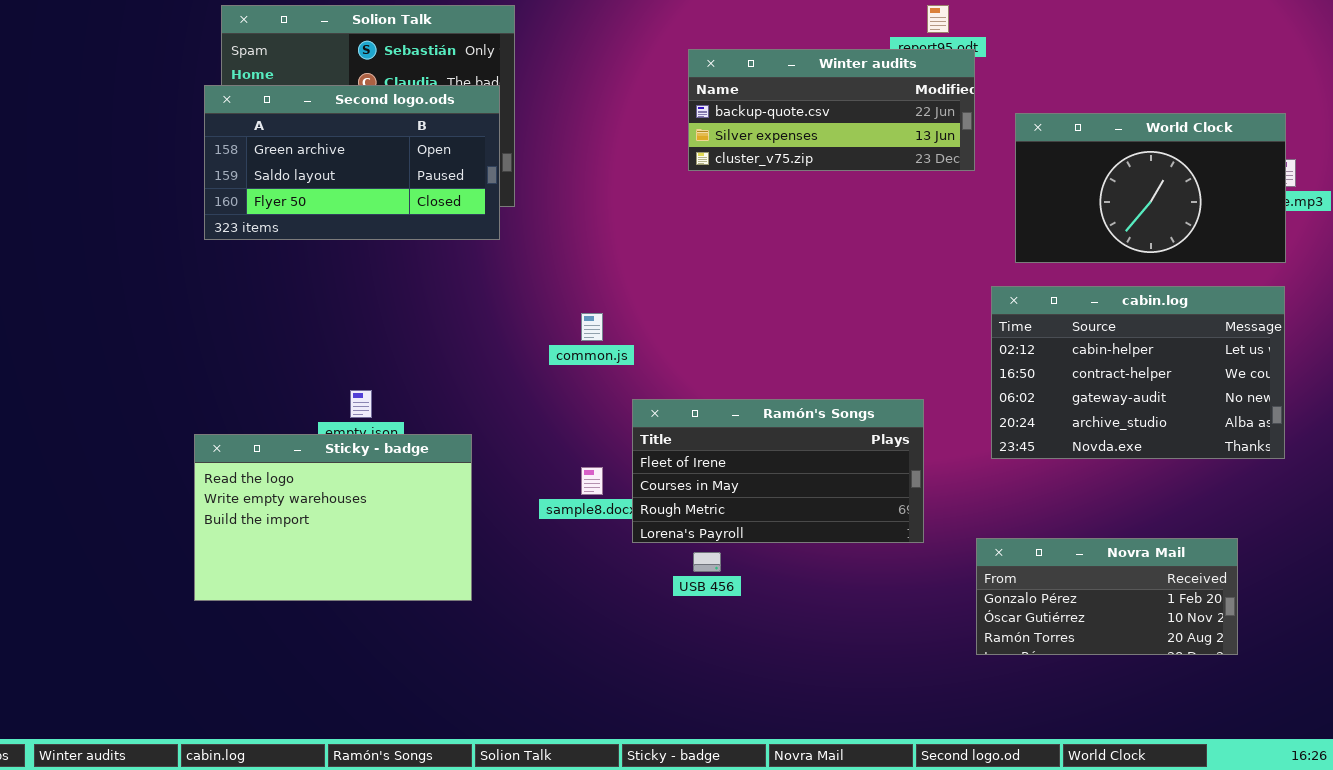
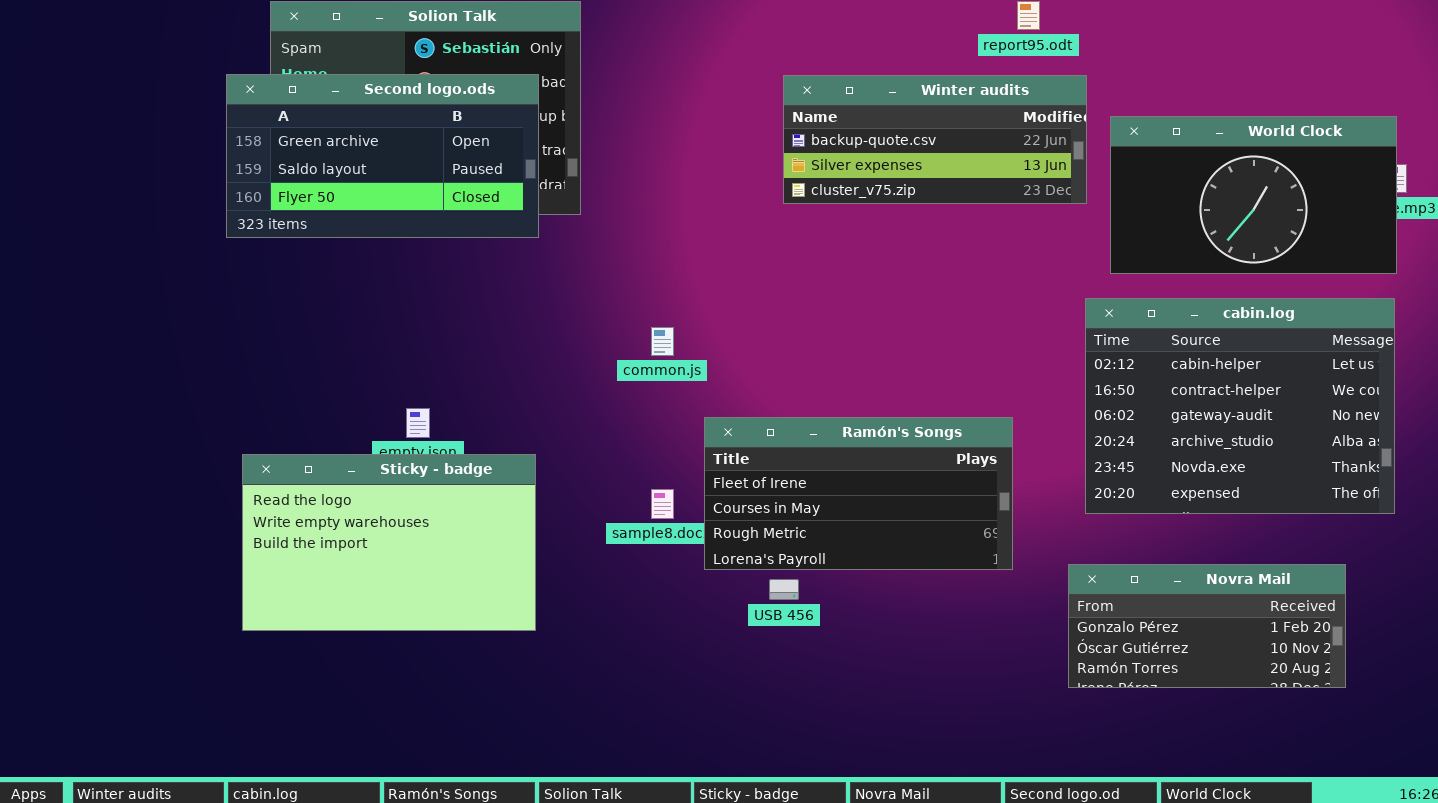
Winter audits: [688,49,975,171] -> [783,75,1087,204], moved
Second logo.ods: [204,85,500,240] -> [226,74,539,238], moved
cabin.log: [991,286,1285,459] -> [1085,298,1395,514], resized

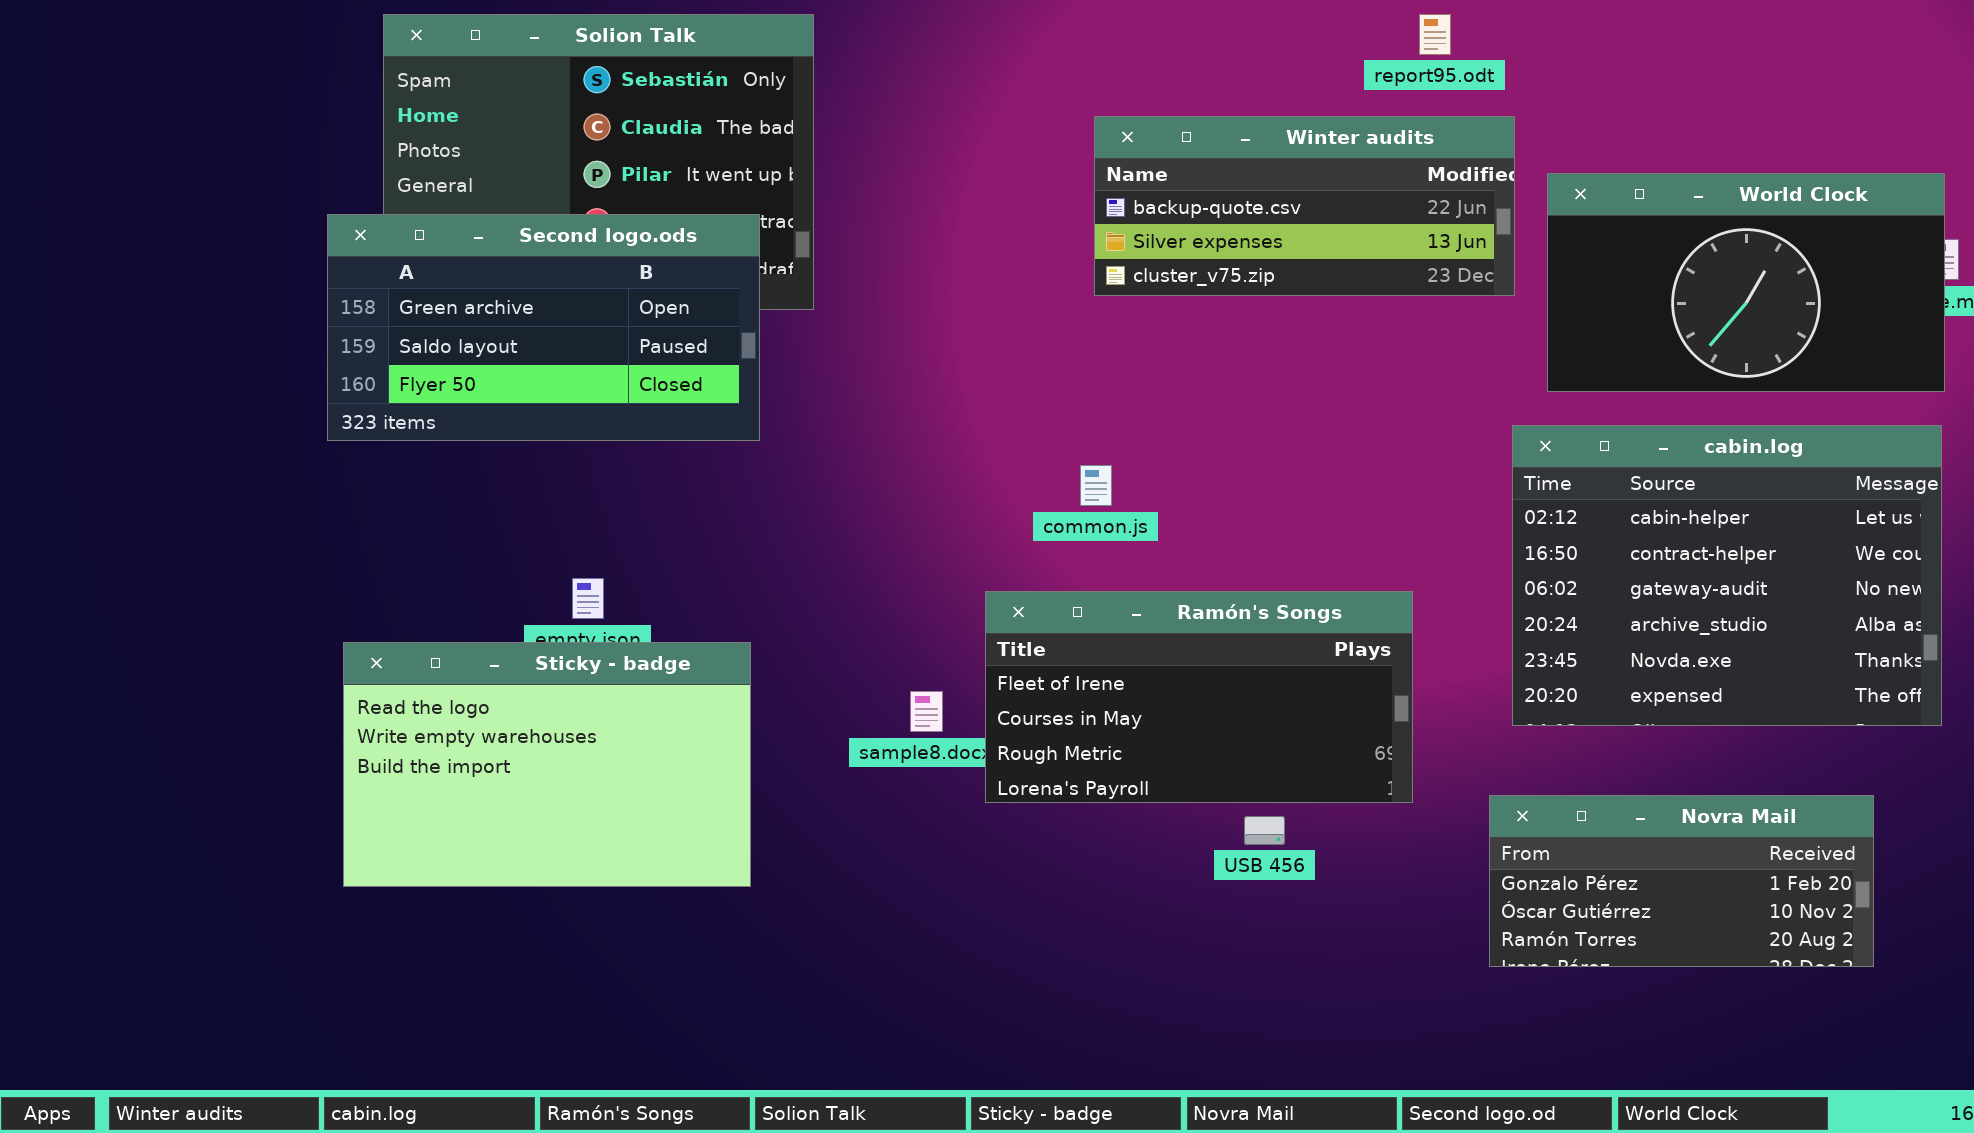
Second logo.ods: [226,74,539,238] -> [327,214,760,441], moved
common.js: [651,327,674,356] -> [1080,465,1112,506], moved
USB 456: [769,579,799,600] -> [1244,816,1285,845], moved

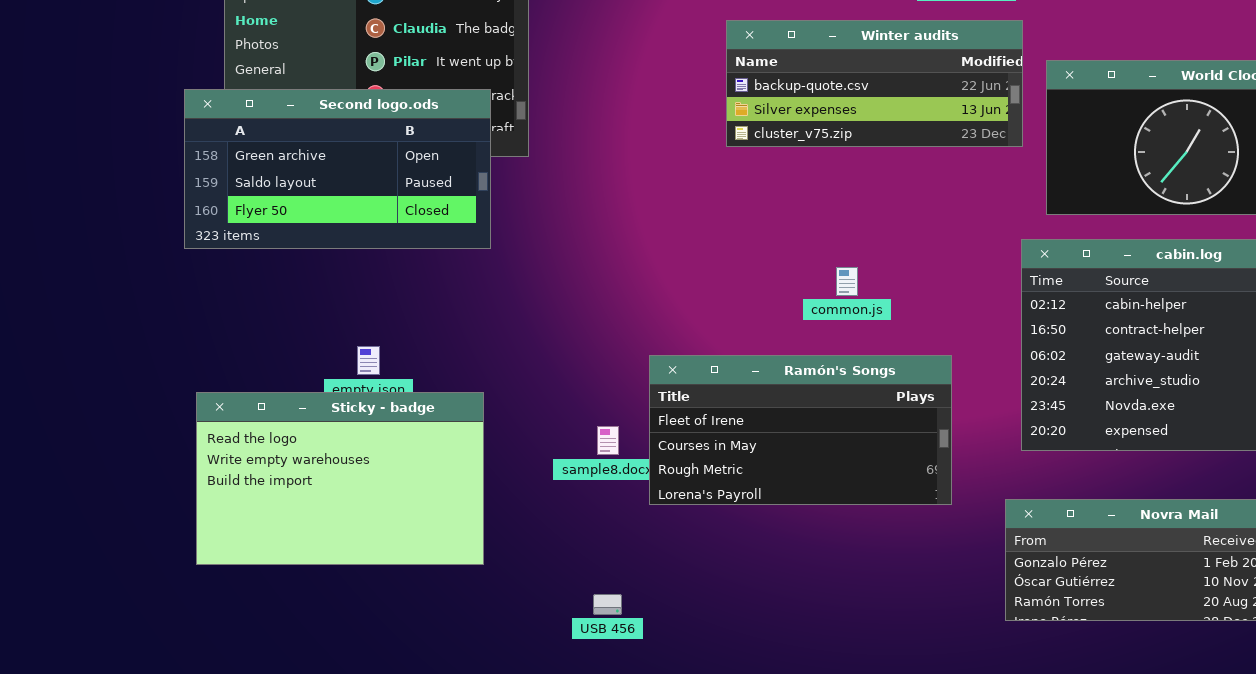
common.js: [1080,465,1112,506] -> [836,267,858,296], moved
USB 456: [1244,816,1285,845] -> [593,594,622,615], moved

